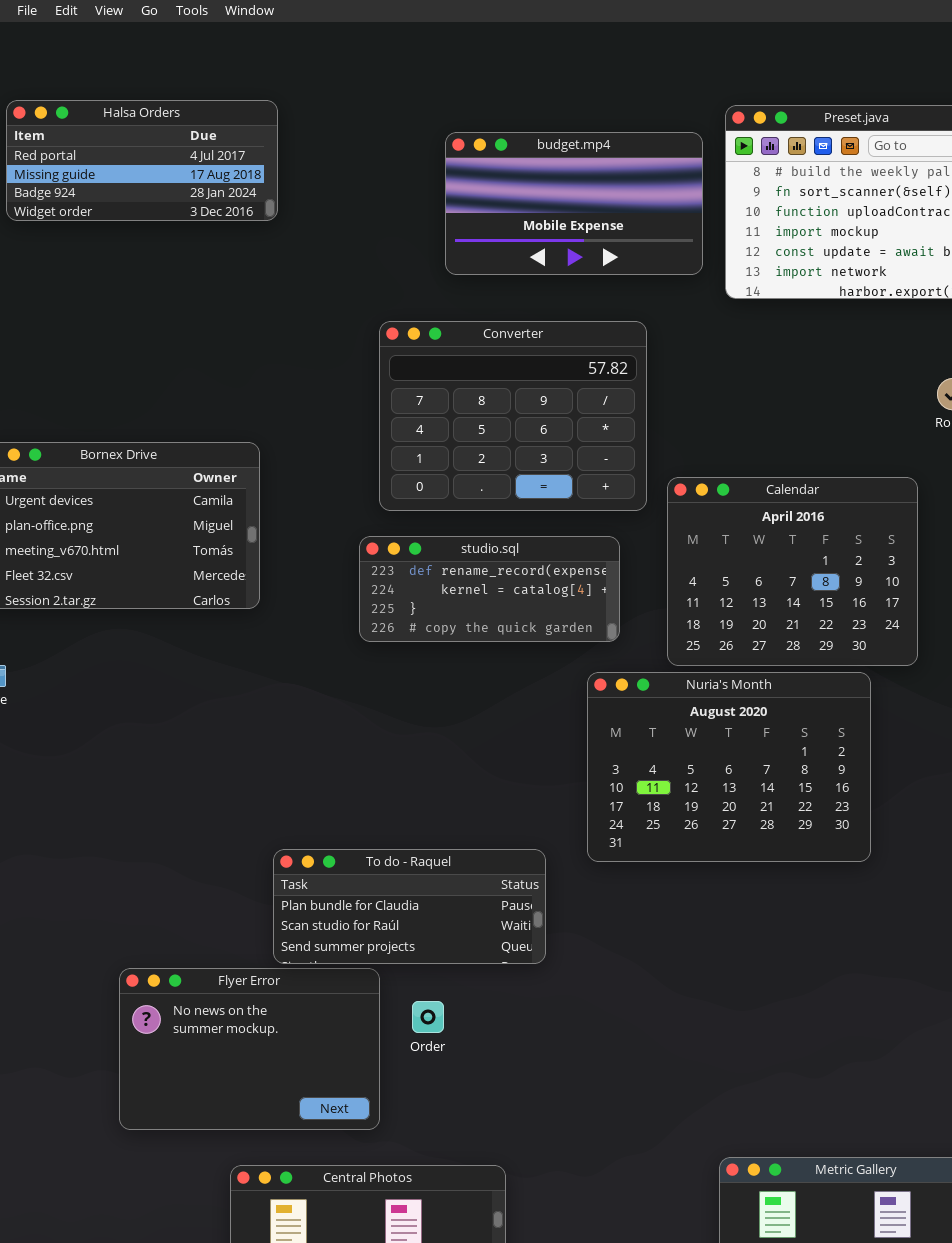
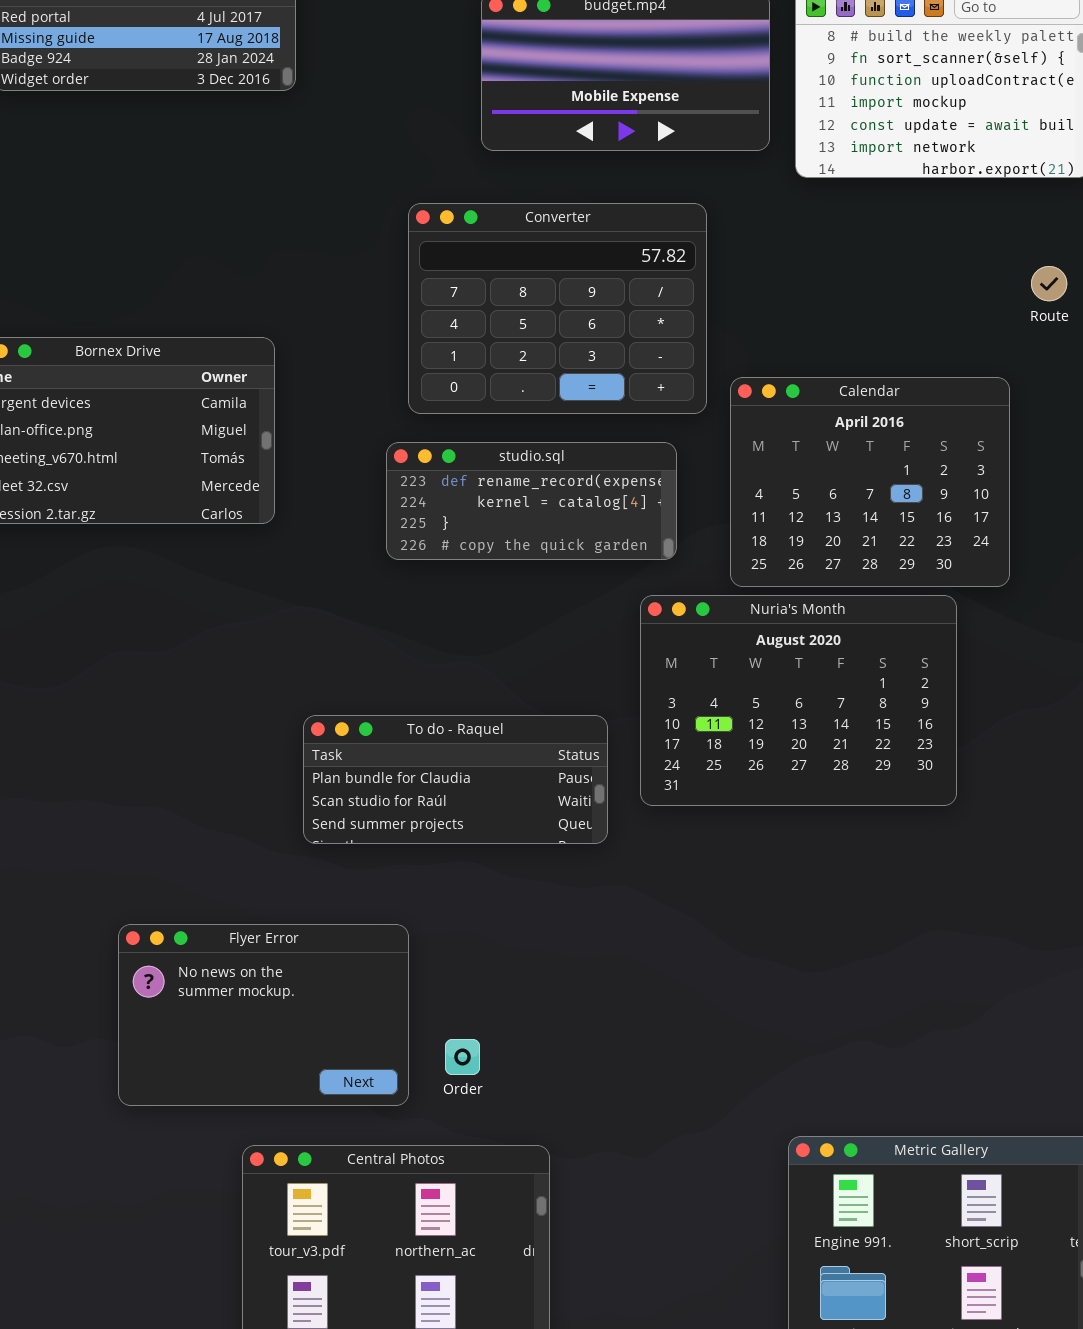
To do - Raquel: [273,849,546,964] -> [303,715,608,844], moved
Order: [412,1001,444,1033] -> [445,1039,480,1075], moved

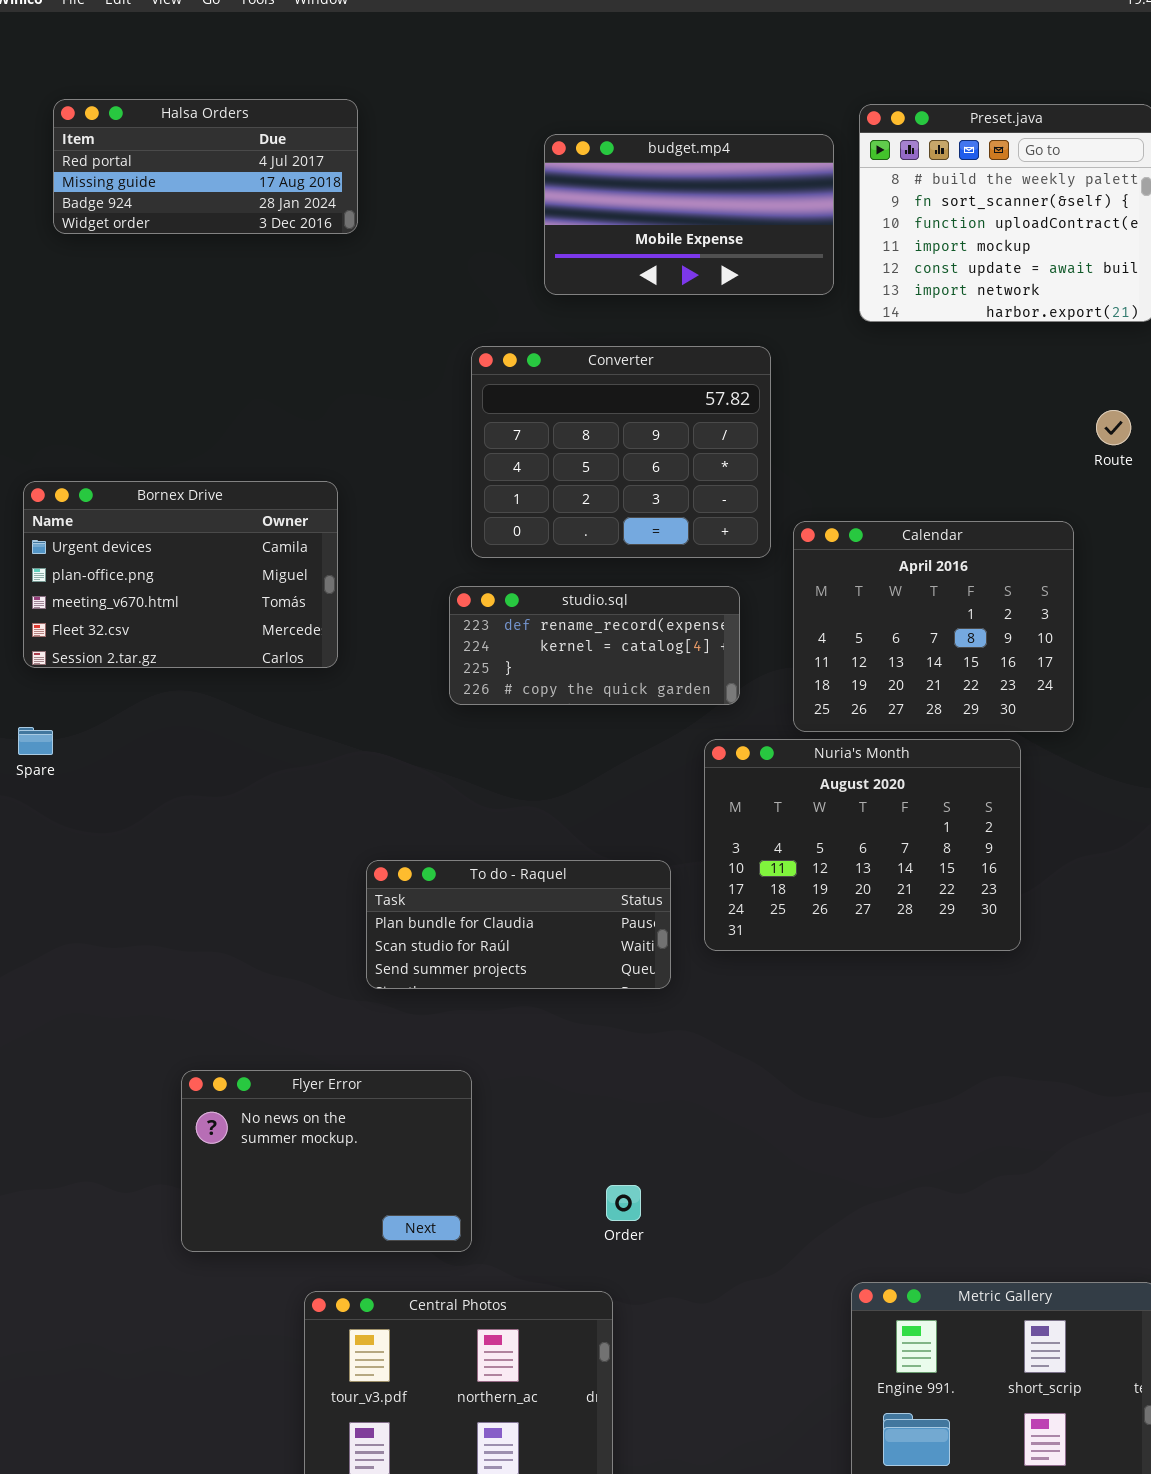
Order: [445,1039,480,1075] -> [606,1185,641,1221], moved

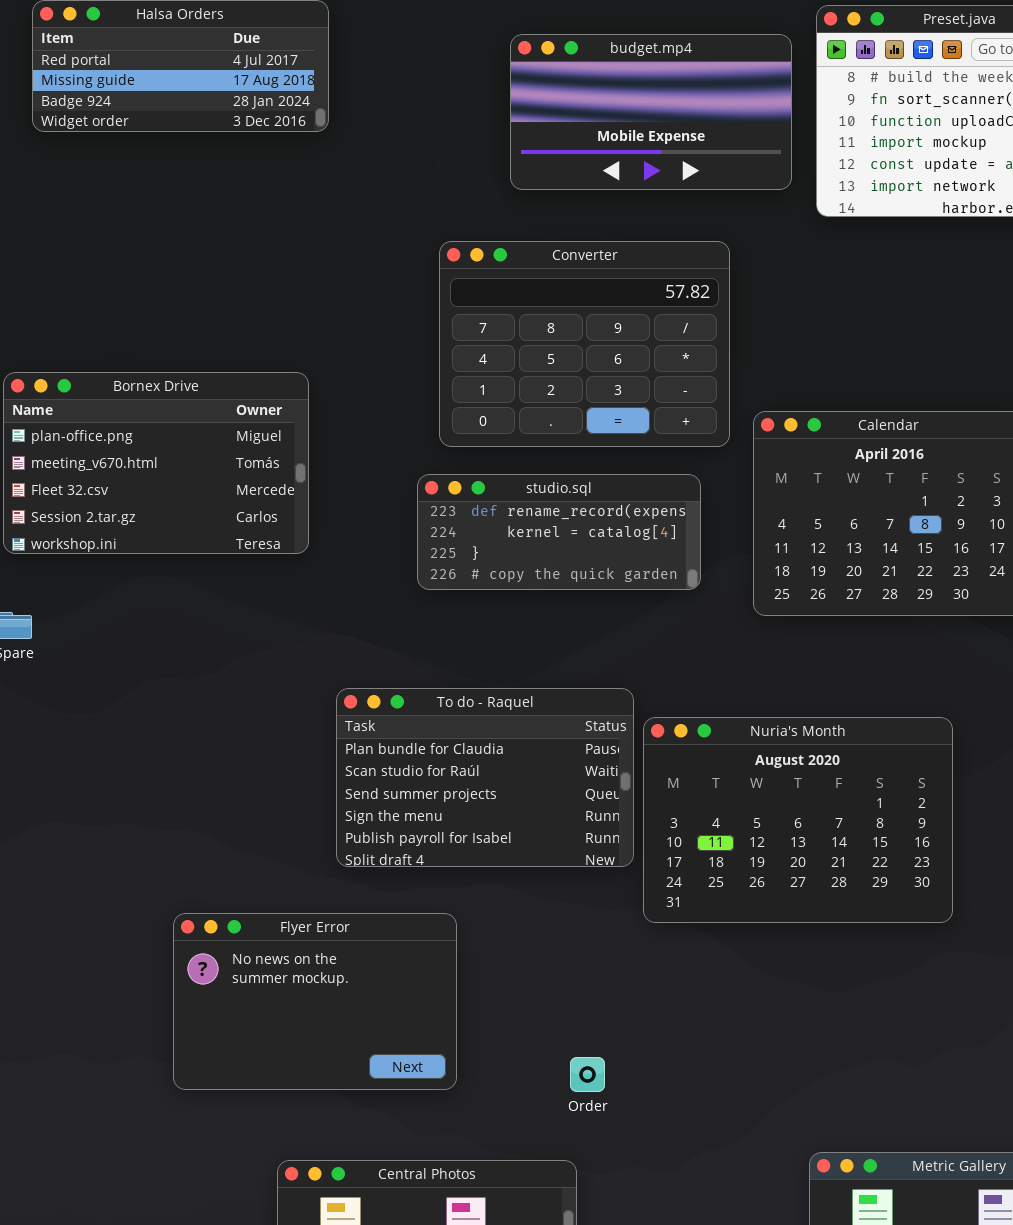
Bornex Drive: [23,481,338,668] -> [3,372,309,554], scrolled down 1 row
Nuria's Month: [704,739,1021,951] -> [643,717,953,923], moved
To do - Raquel: [366,860,671,989] -> [336,688,634,867], resized
Flyer Error: [181,1070,472,1252] -> [173,913,457,1090], moved

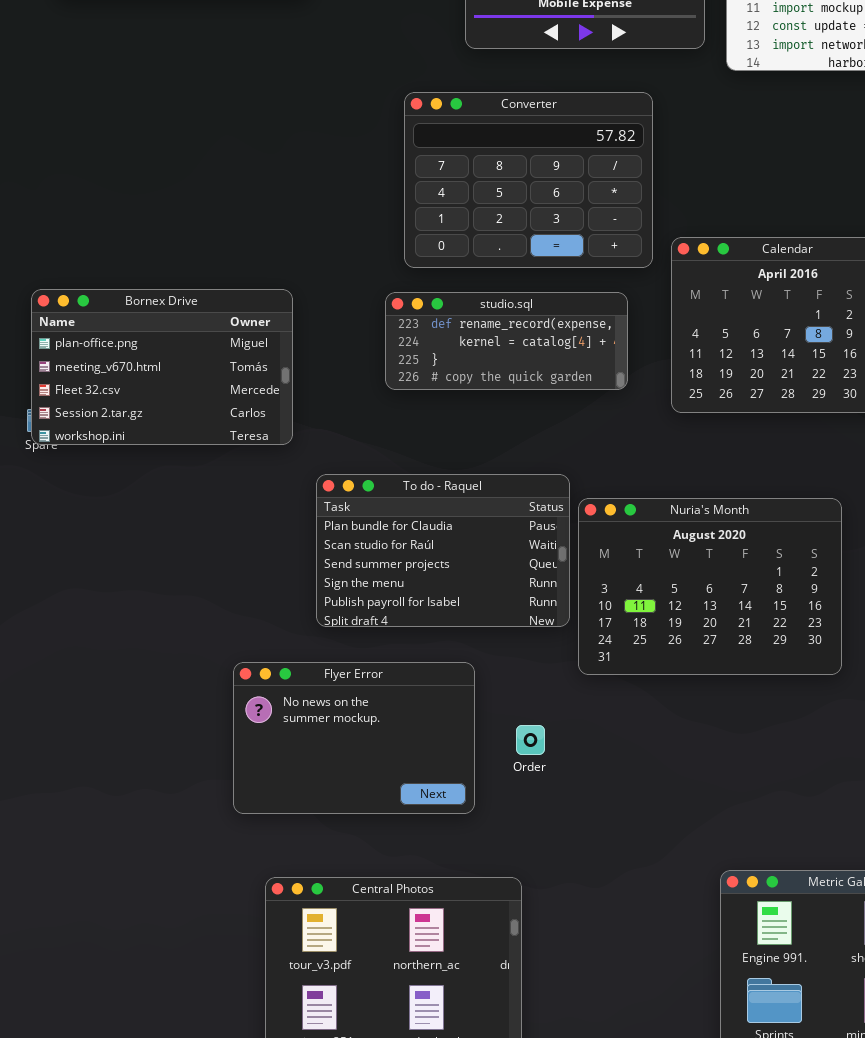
Bornex Drive: [3,372,309,554] -> [31,289,293,445], moved
Flyer Error: [173,913,457,1090] -> [233,662,475,814], moved
Order: [570,1057,605,1092] -> [516,725,545,755], moved

